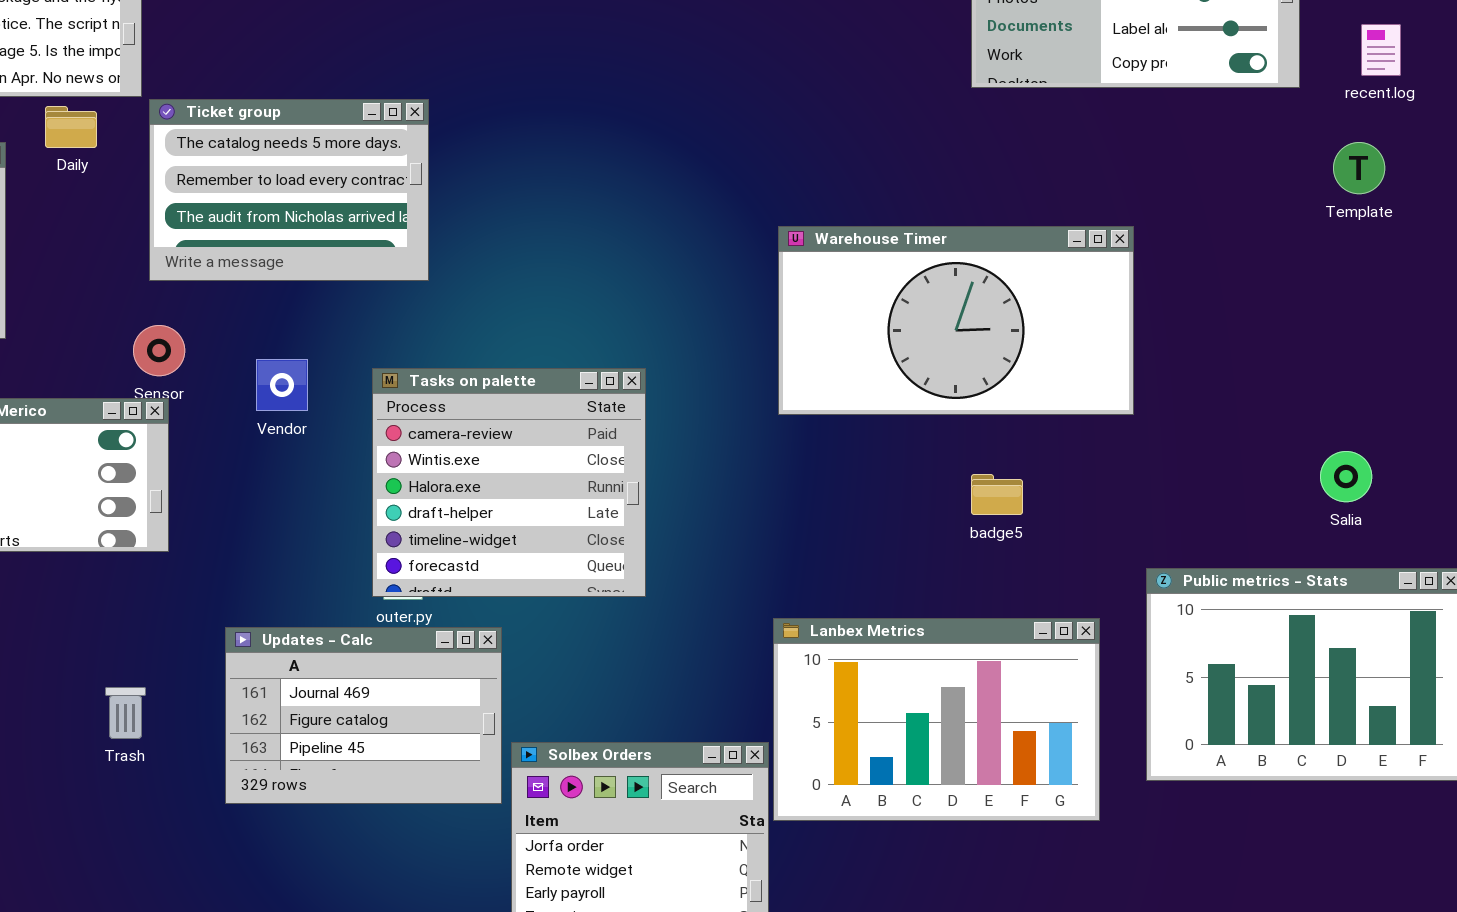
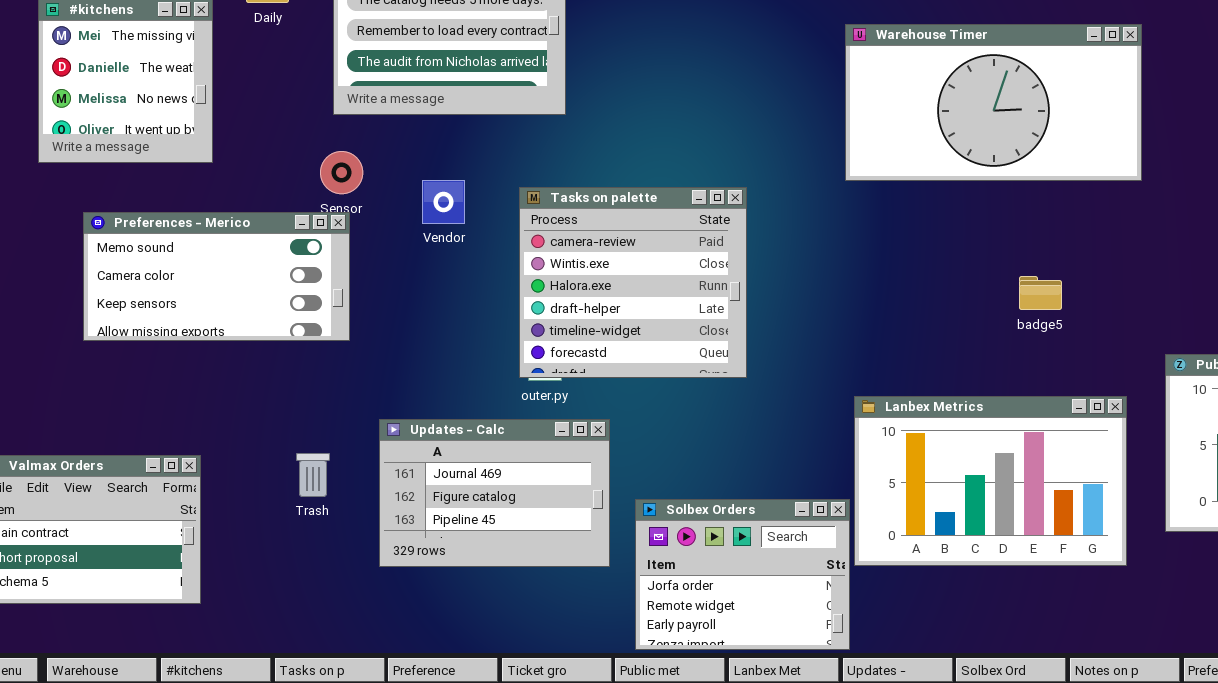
Warehouse Timer: [778,226,1134,415] -> [845,24,1142,181], moved
Updates - Calc: [225,627,502,804] -> [379,419,610,567], moved

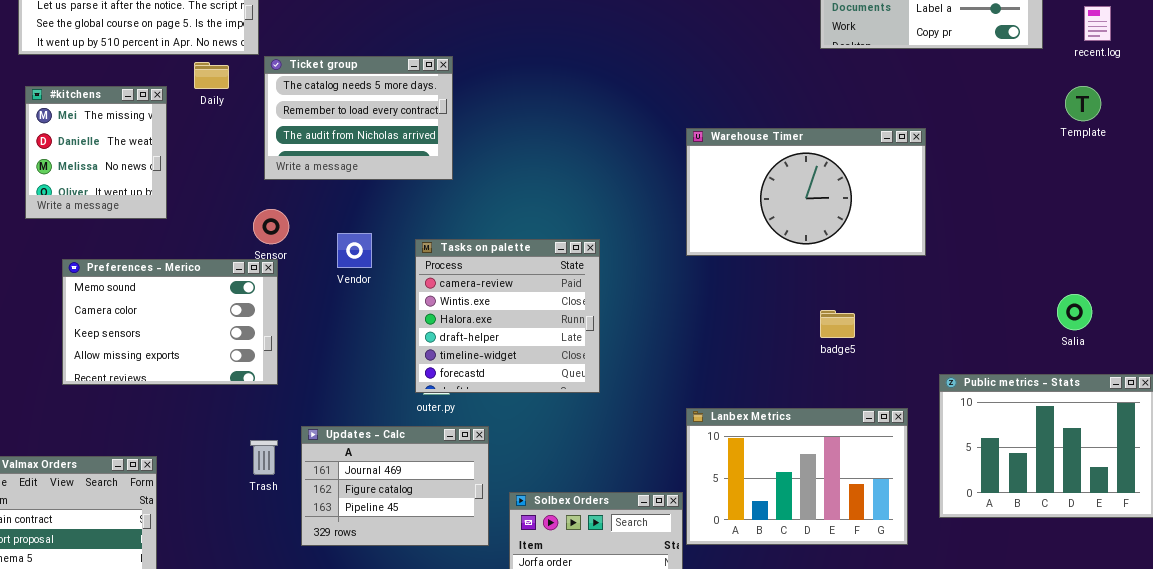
Warehouse Timer: [845,24,1142,181] -> [686,128,926,256], moved
Preferences - Merico: [83,212,350,341] -> [62,259,278,385], resized
Trash: [296,453,330,497] -> [250,440,278,475], moved

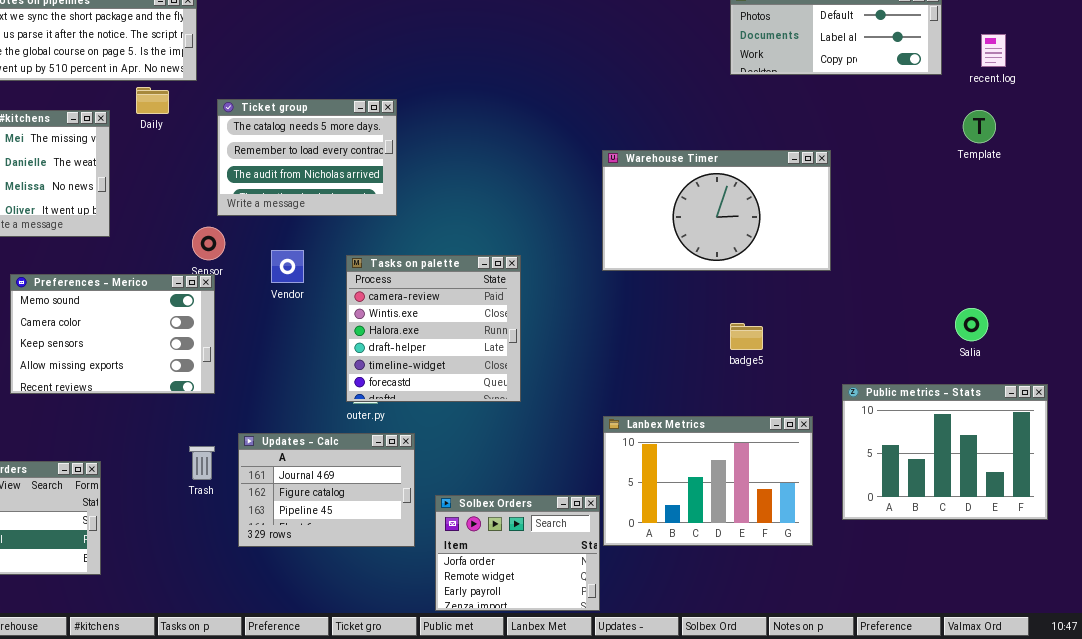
Ticket group: [264,56,453,180] -> [217,99,397,216], moved

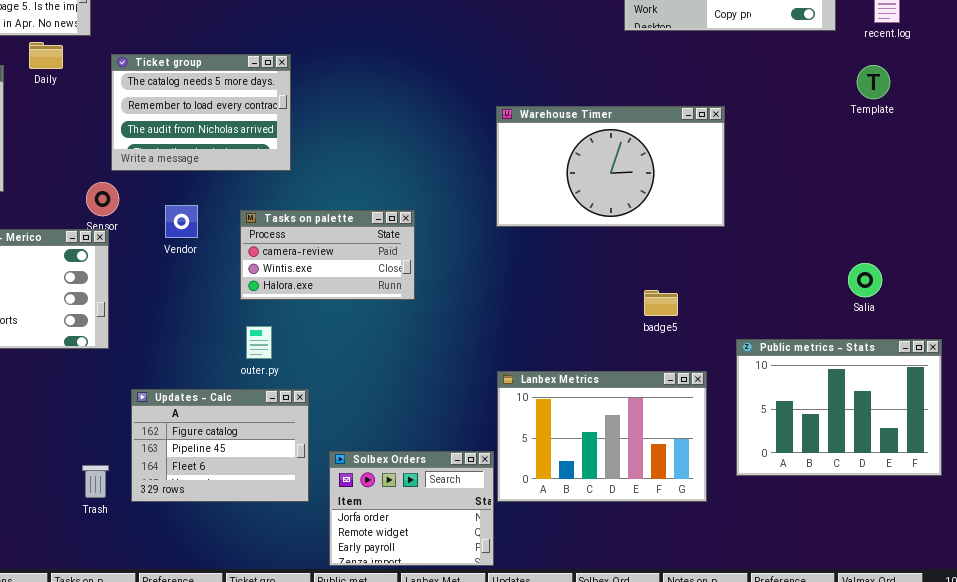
Tasks on palette: [346,255,521,402] -> [240,210,415,300], resized
badge5: [730,323,763,350] -> [644,290,678,316], moved
Updates - Calc: [238,433,415,547] -> [131,389,309,502], scrolled down 1 row
Trash: [189,446,215,480] -> [82,465,109,498], moved

